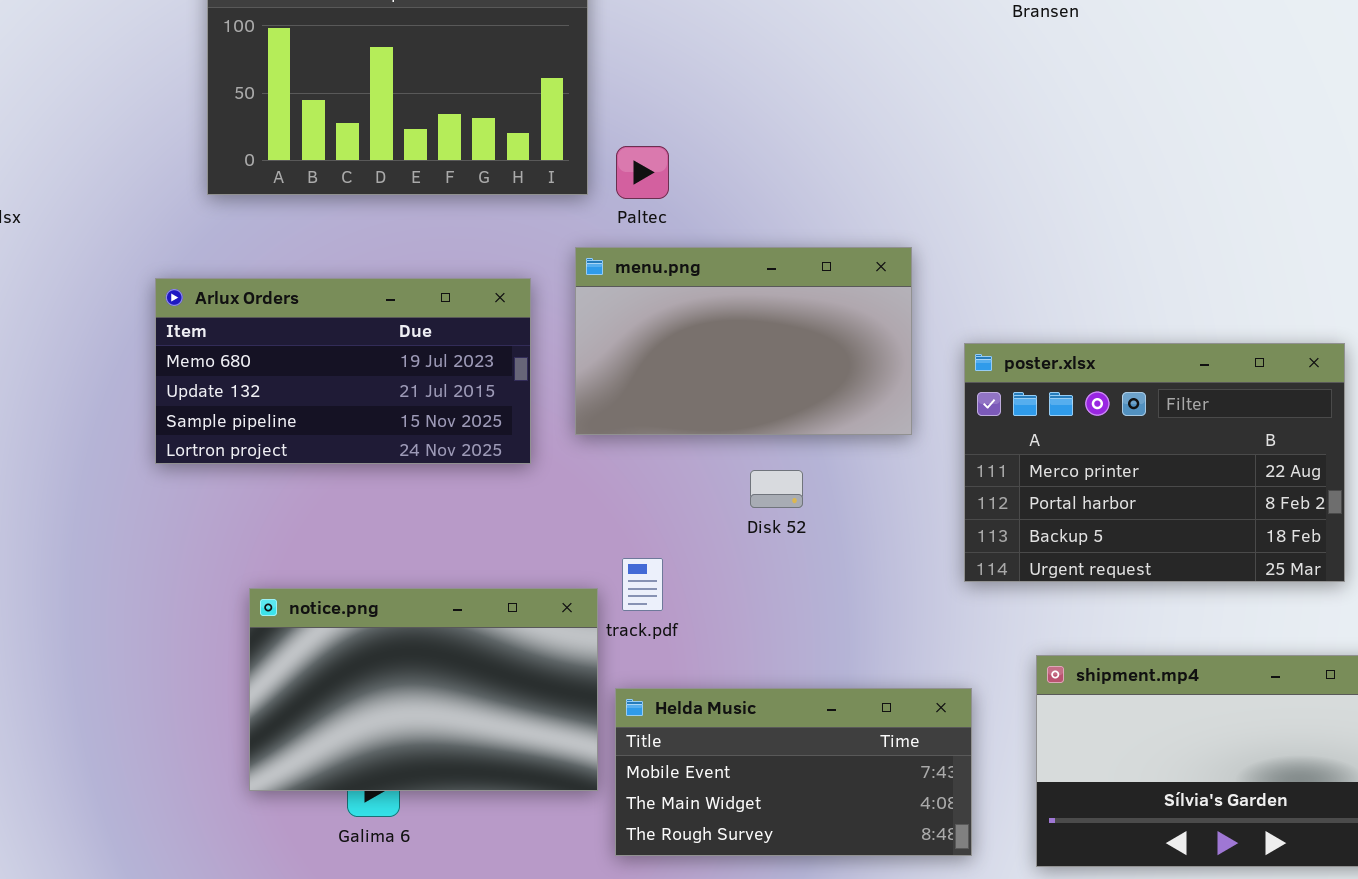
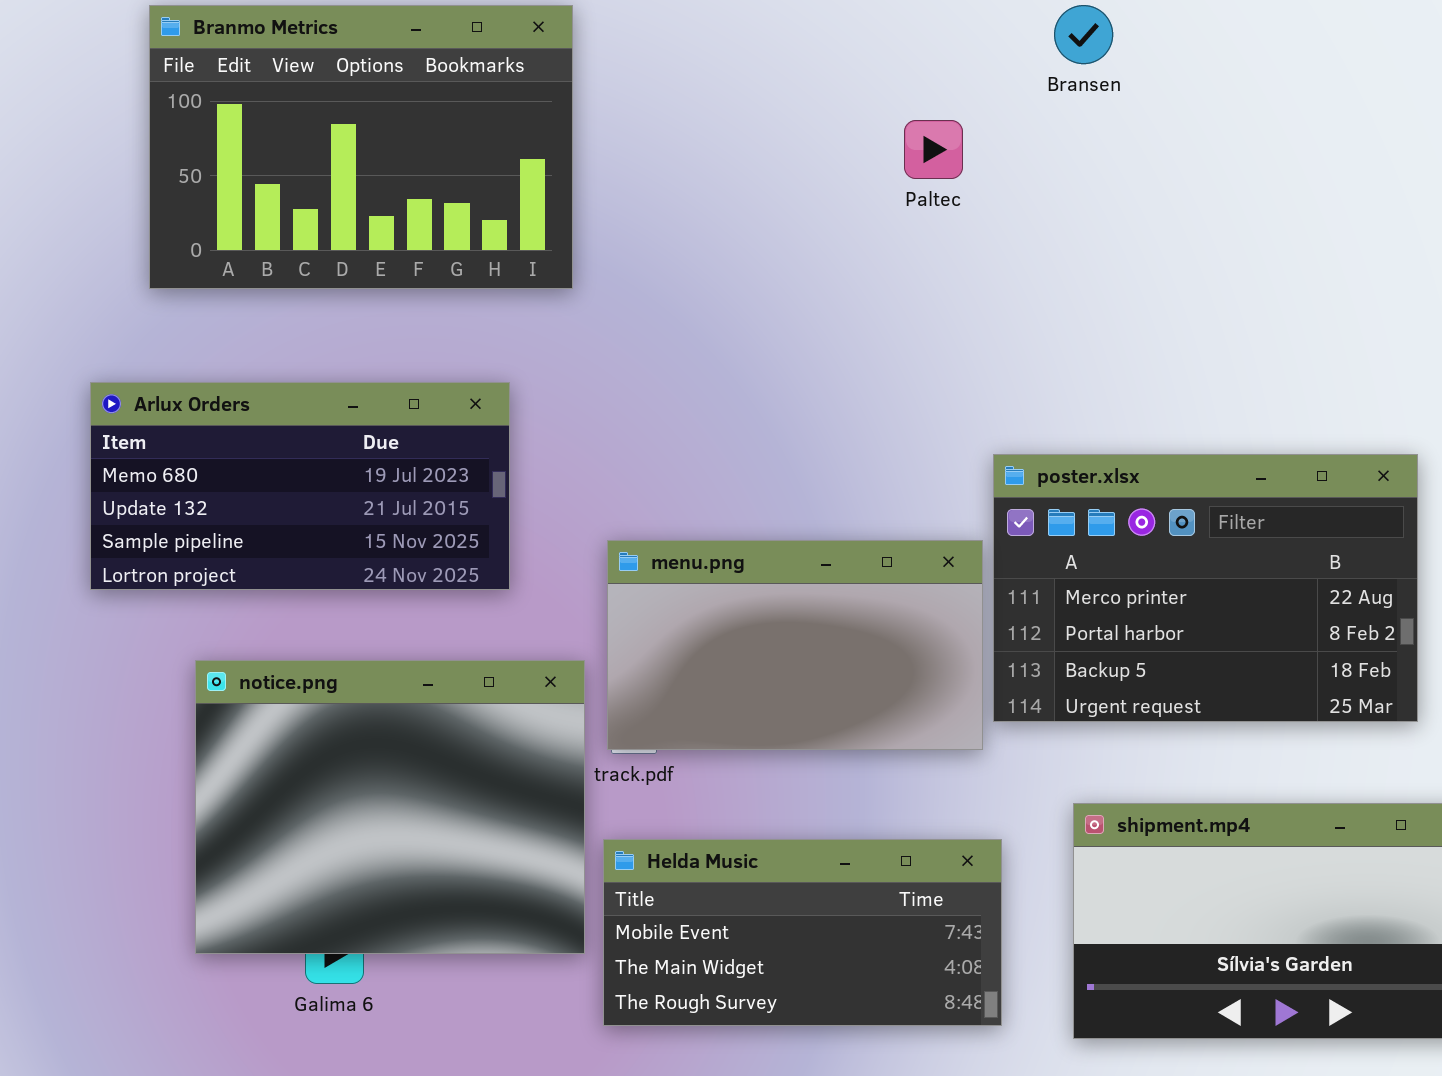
Paltec: [616,146,669,199] -> [904,120,963,179], moved
menu.png: [575,247,912,435] -> [607,540,983,750], moved
notice.png: [249,588,598,791] -> [195,660,585,954], resized

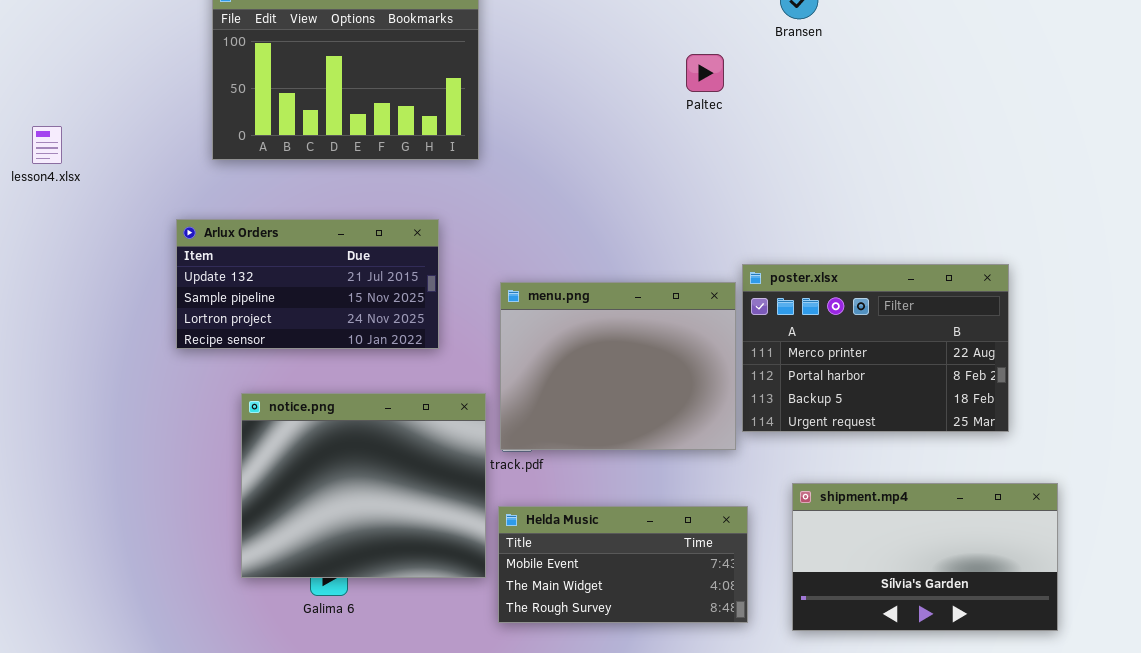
Arlux Orders: [90,382,510,590] -> [176,219,439,349], scrolled down 1 row
menu.png: [607,540,983,750] -> [500,282,736,450], resized

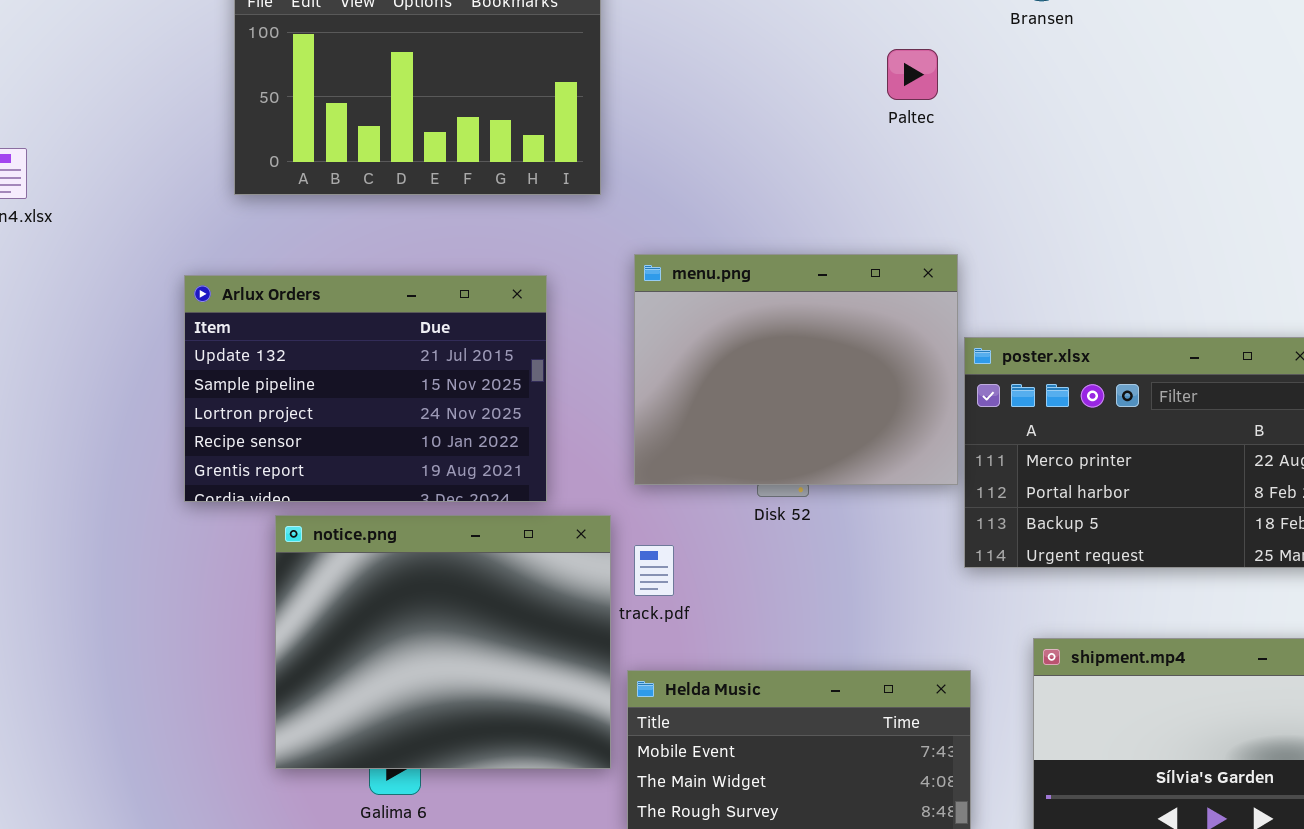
Arlux Orders: [176,219,439,349] -> [184,275,547,502], resized
menu.png: [500,282,736,450] -> [634,254,958,485], moved

